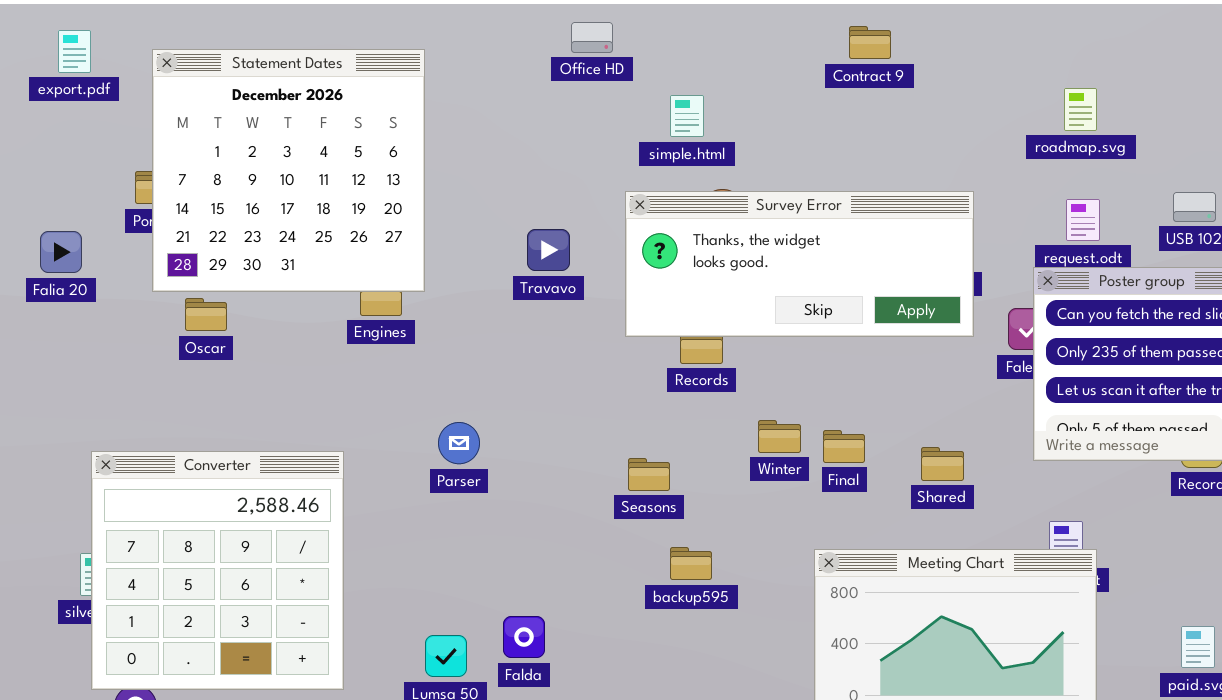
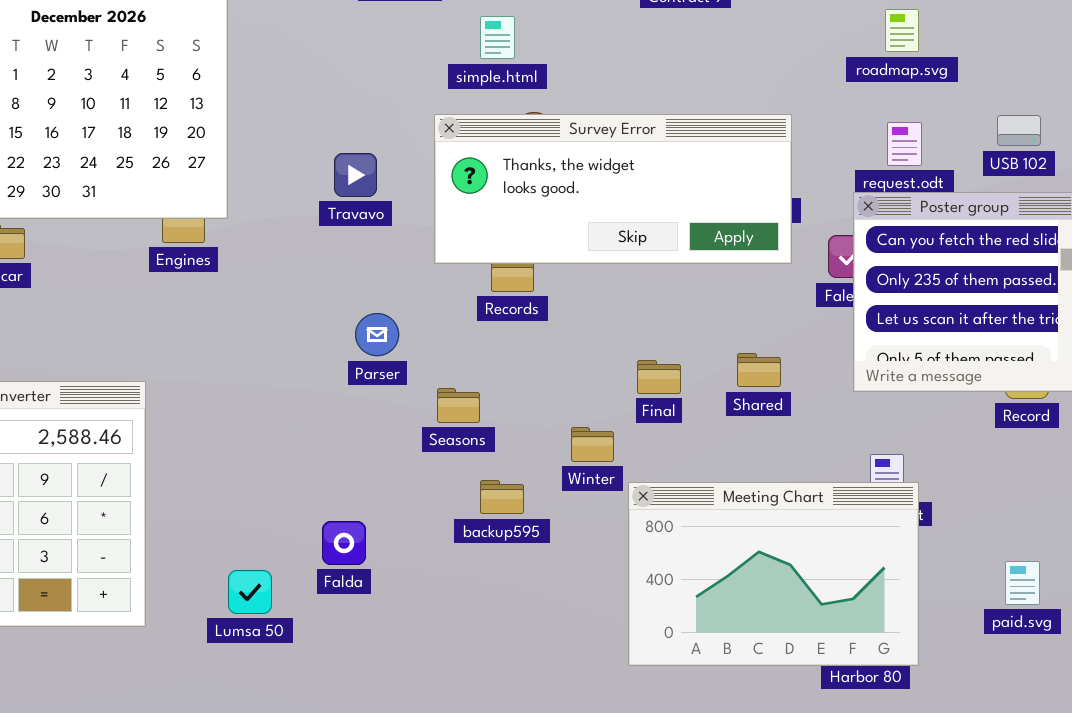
Winter: [758,420,801,453] -> [571,427,614,462], moved
Parser: [438,422,480,464] -> [355,313,399,356], moved
Shared: [921,447,964,481] -> [737,353,781,387], moved
Falda: [503,616,545,658] -> [322,521,366,565], moved

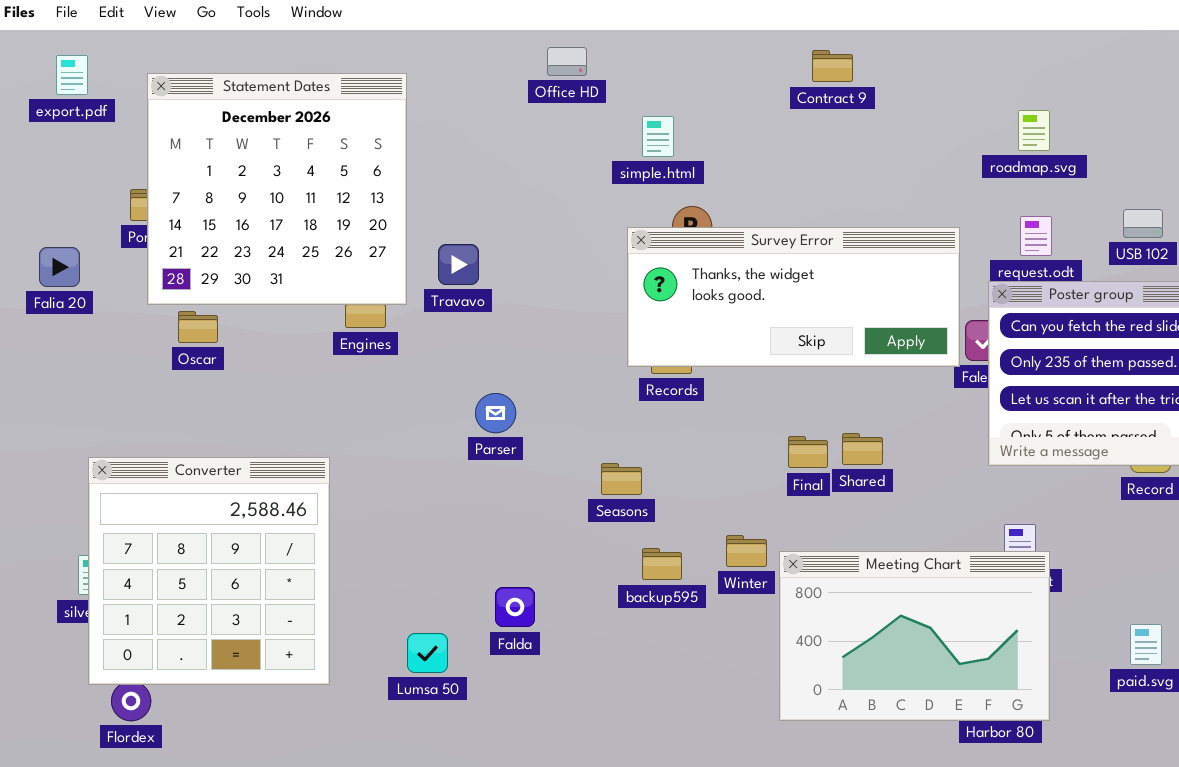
Survey Error: [434,114,792,264] -> [627,227,960,367], moved
Travavo: [334,153,377,197] -> [438,244,479,285], moved
Parser: [355,313,399,356] -> [475,393,516,433], moved
Shared: [737,353,781,387] -> [842,433,883,465], moved
Winter: [571,427,614,462] -> [726,535,767,567], moved

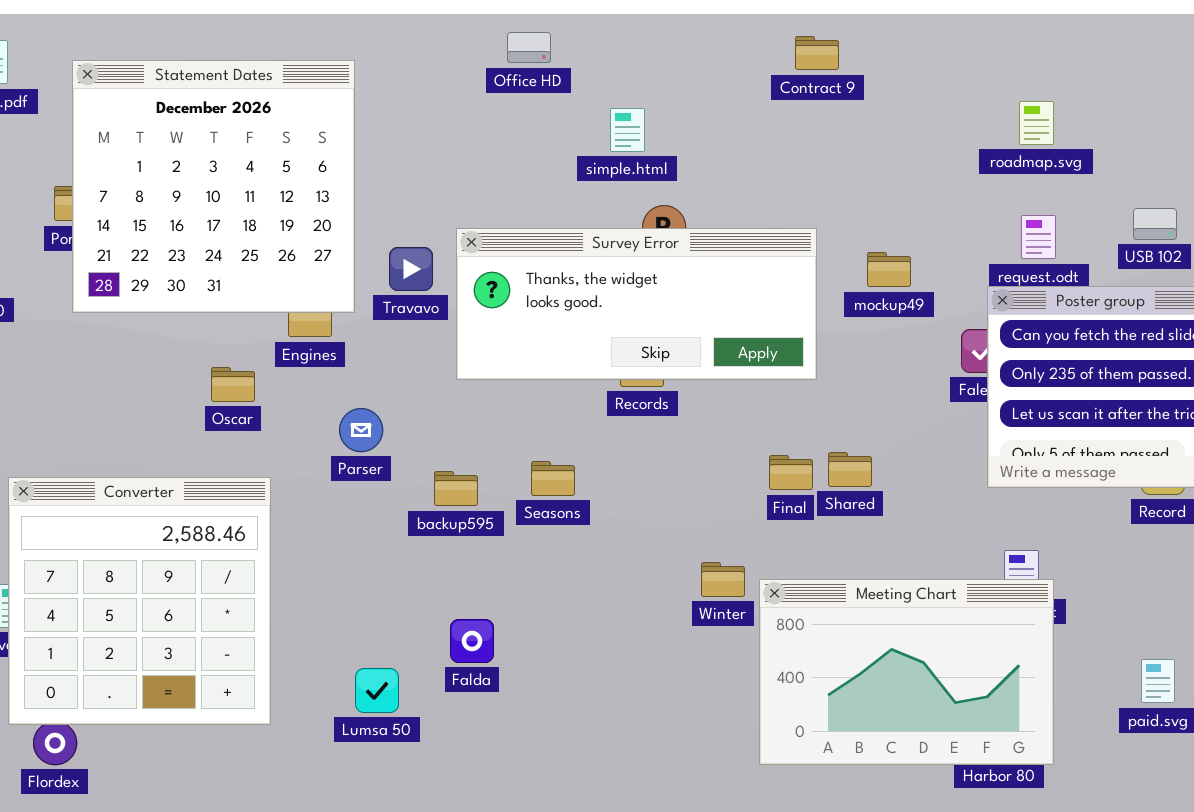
Survey Error: [627,227,960,367] -> [456,228,817,380], moved
Oscar: [178,311,218,343] -> [211,367,255,402], moved
Parser: [475,393,516,433] -> [339,408,383,452], moved
Seasons: [601,463,642,495] -> [531,461,575,496], moved
backup595: [642,548,682,580] -> [434,471,478,506], moved

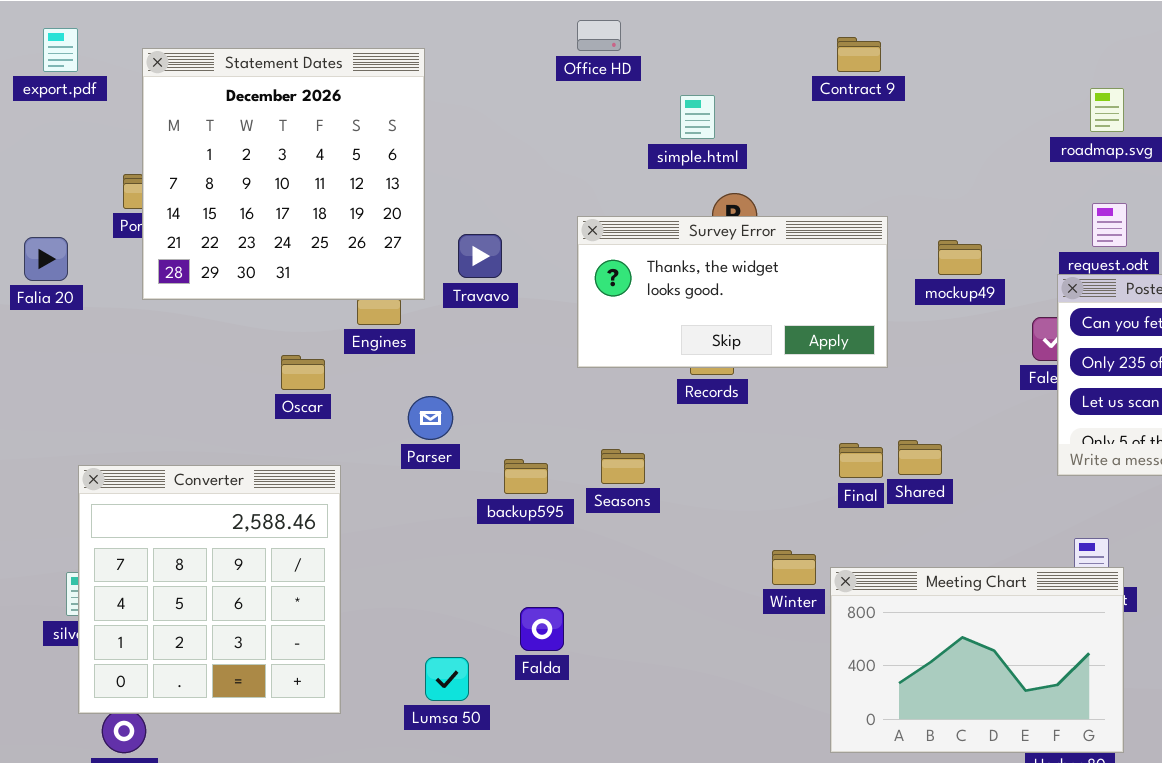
Contract 9: [795,36,839,70] -> [837,37,881,72], moved
Survey Error: [456,228,817,380] -> [577,216,888,368], resized

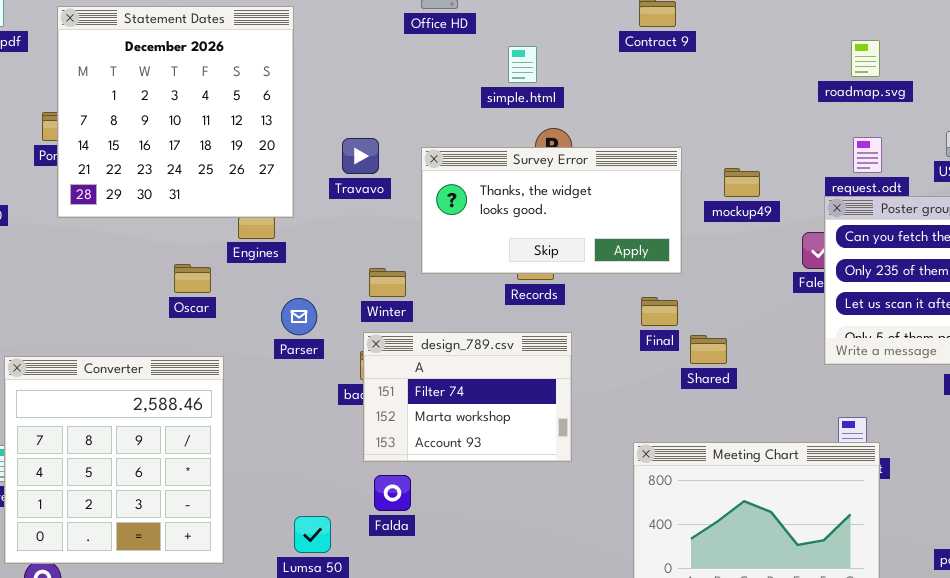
Travavo: [458,234,502,278] -> [342,138,379,174], moved
design_789.csv: none -> [363,332,572,462], opened
Final: [839,443,883,478] -> [641,297,678,326], moved
Winter: [772,550,816,585] -> [369,268,406,297], moved

